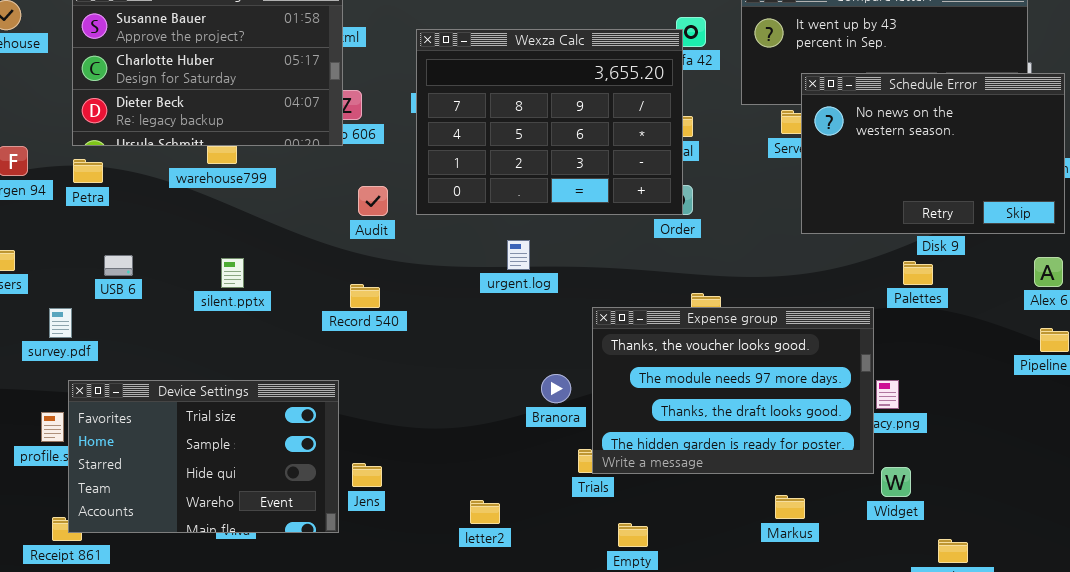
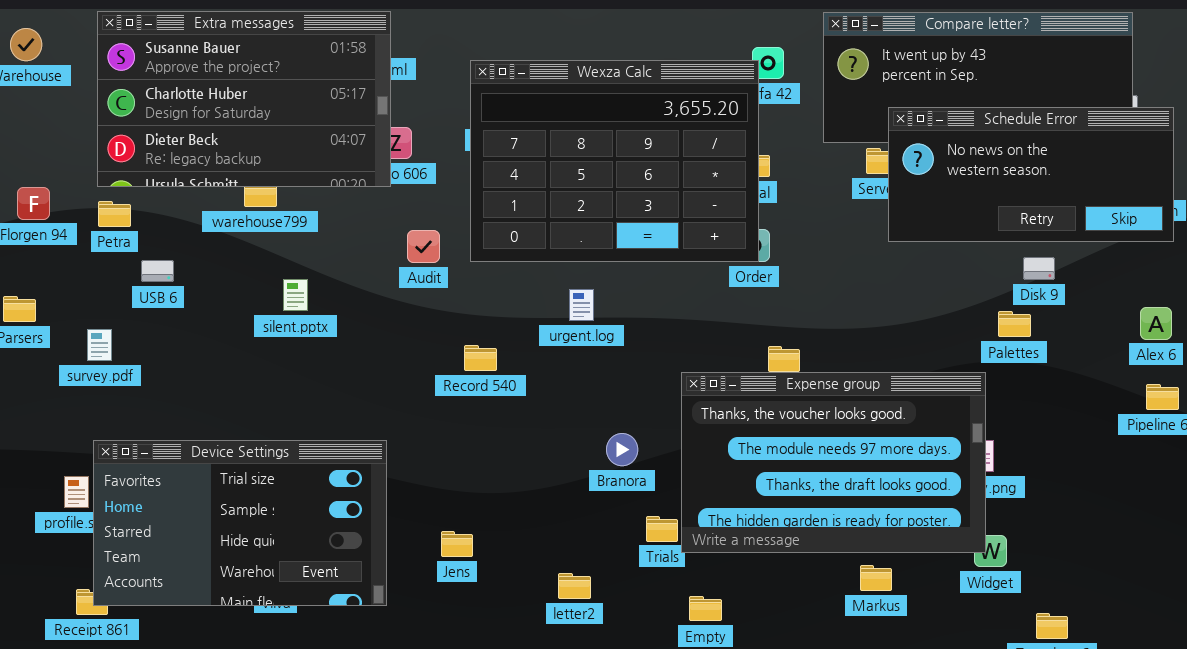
Schedule Error: [801,73,1065,234] -> [888,107,1174,242], resized
USB 6: [104,255,133,276] -> [141,260,174,282], moved
silent.pptx: [221,258,244,288] -> [283,279,308,311], moved
Record 540: [350,284,380,308] -> [464,345,497,371], moved
Expense group: [592,307,874,474] -> [681,372,986,553], moved
survey.pdf: [49,308,72,338] -> [87,329,112,361], moved
Jens: [352,463,382,487] -> [441,531,473,557], moved
letter2: [470,500,500,524] -> [558,573,591,599], moved

